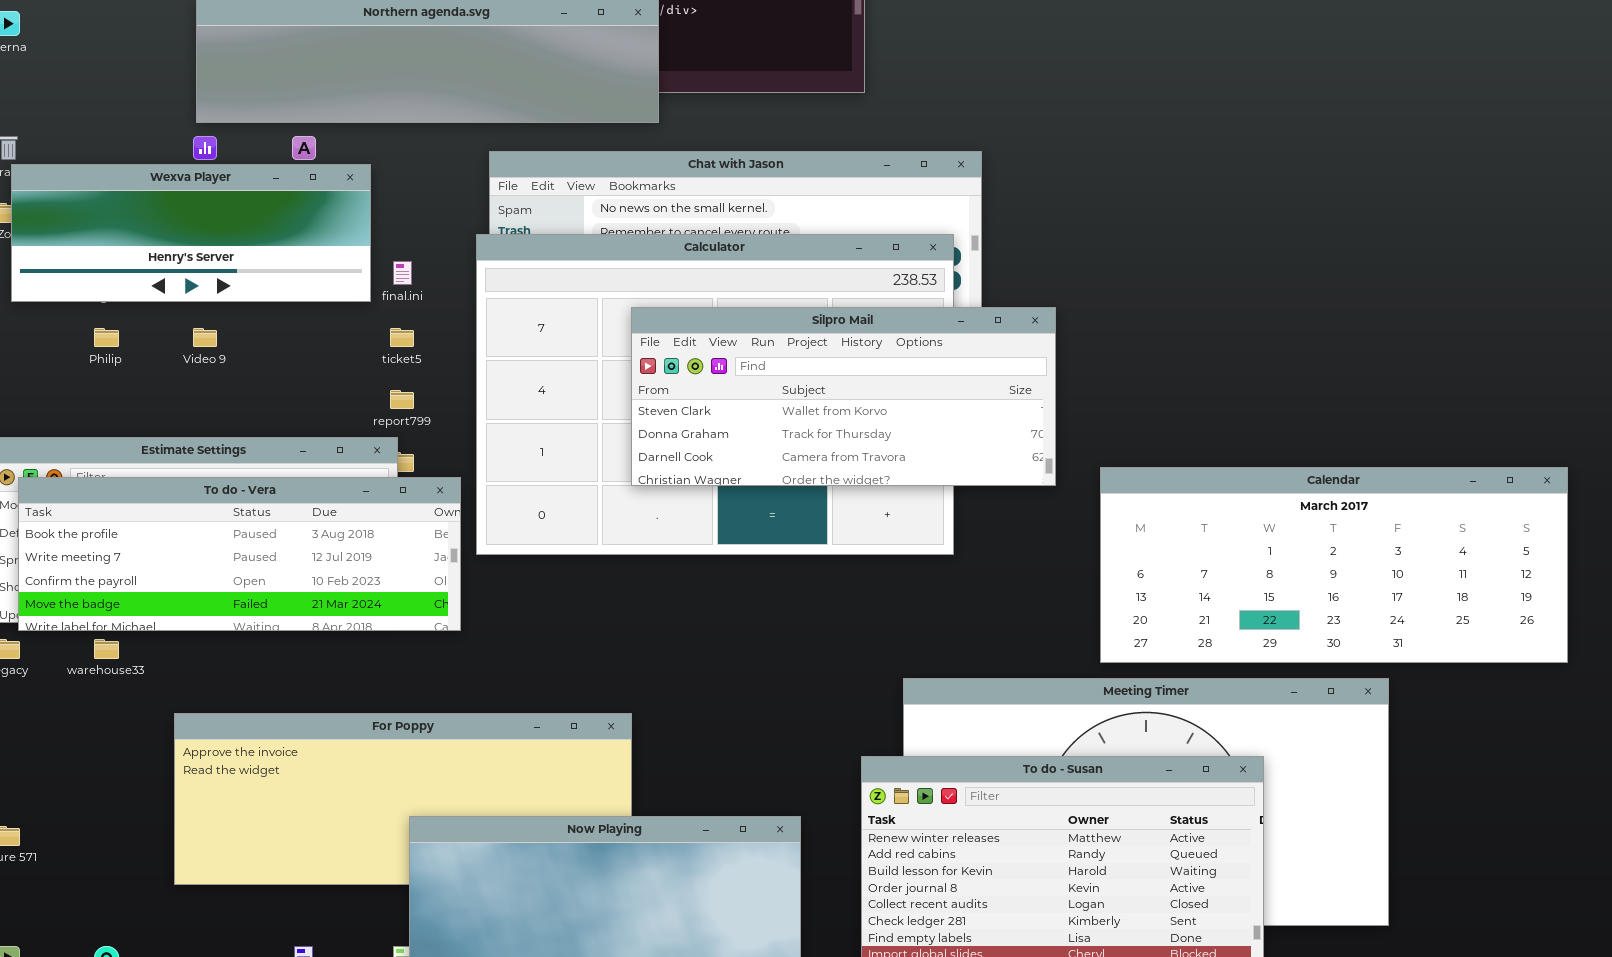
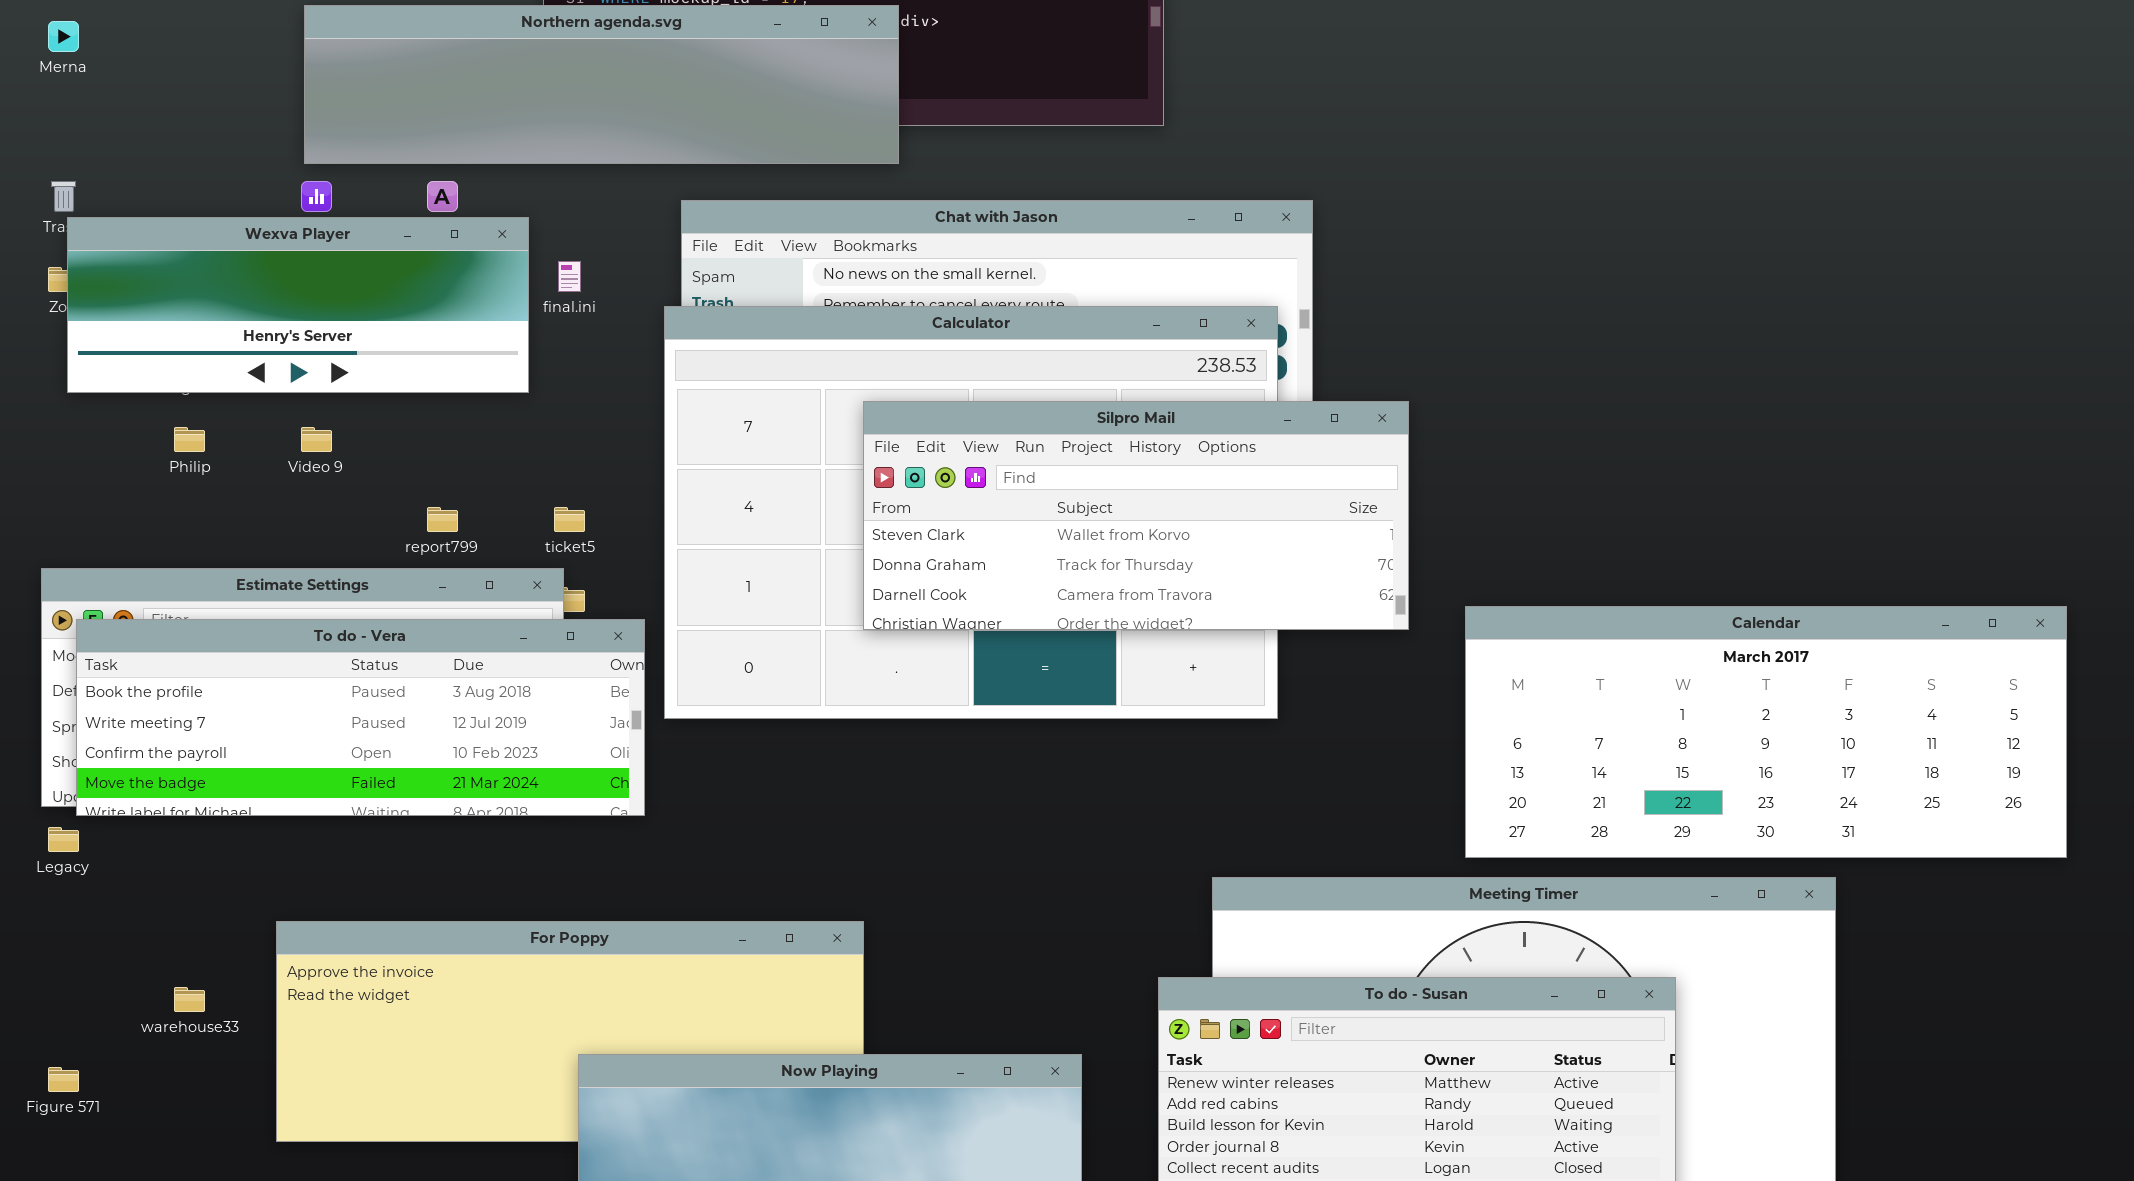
final.ini: [393,261,412,285] -> [558,261,581,292], moved
ticket5: [390,328,414,347] -> [554,507,585,532], moved
report799: [390,390,414,409] -> [427,507,458,532], moved
warehouse33: [94,639,119,659] -> [174,987,205,1012], moved

